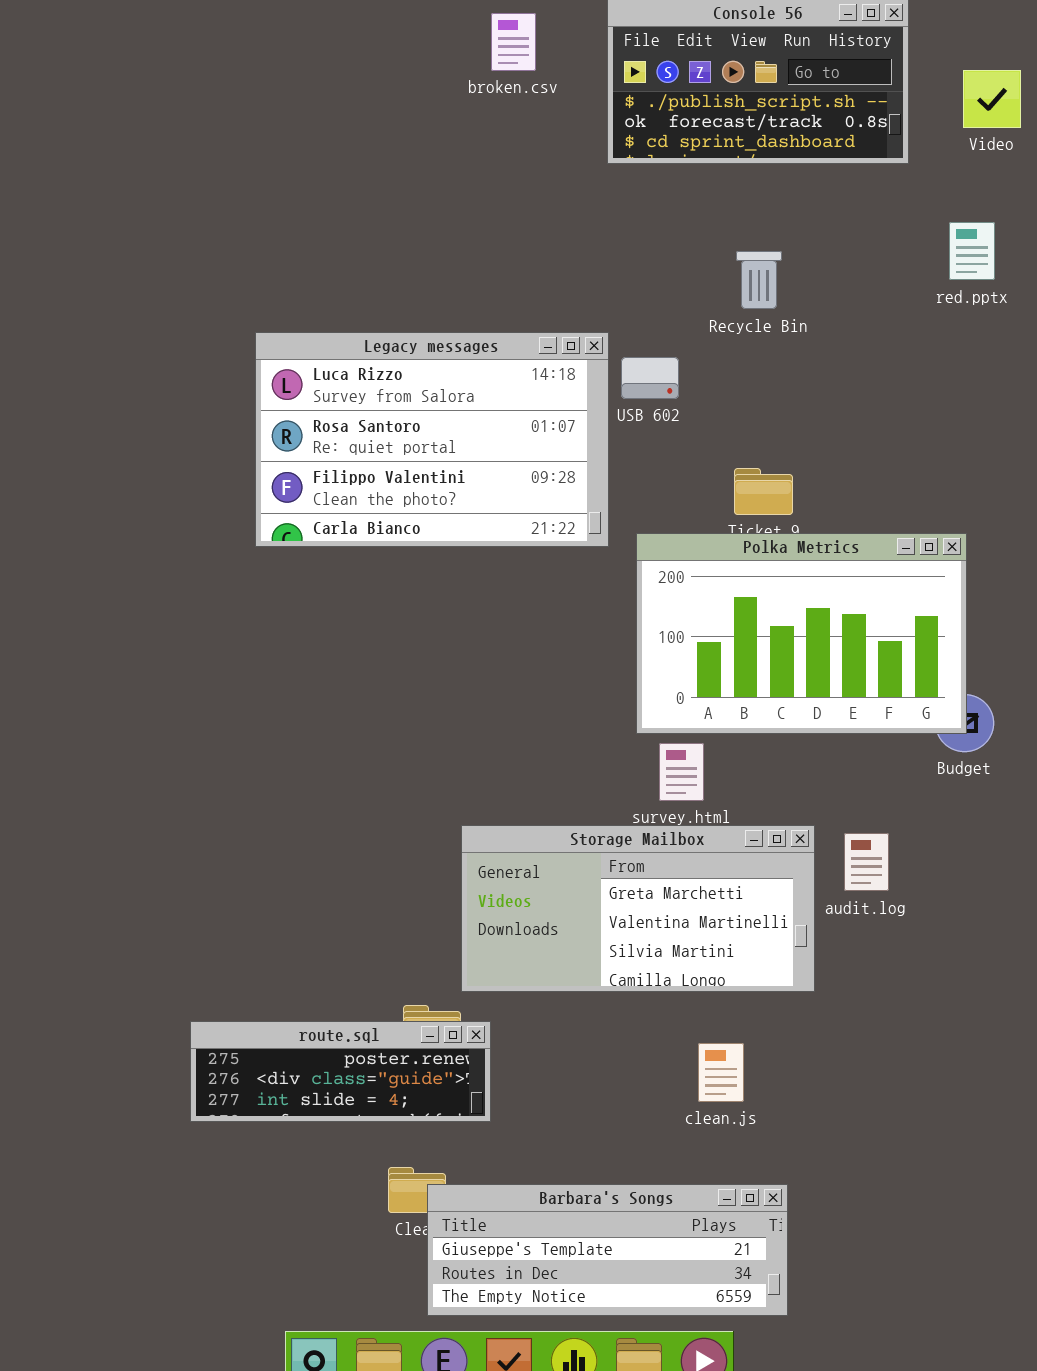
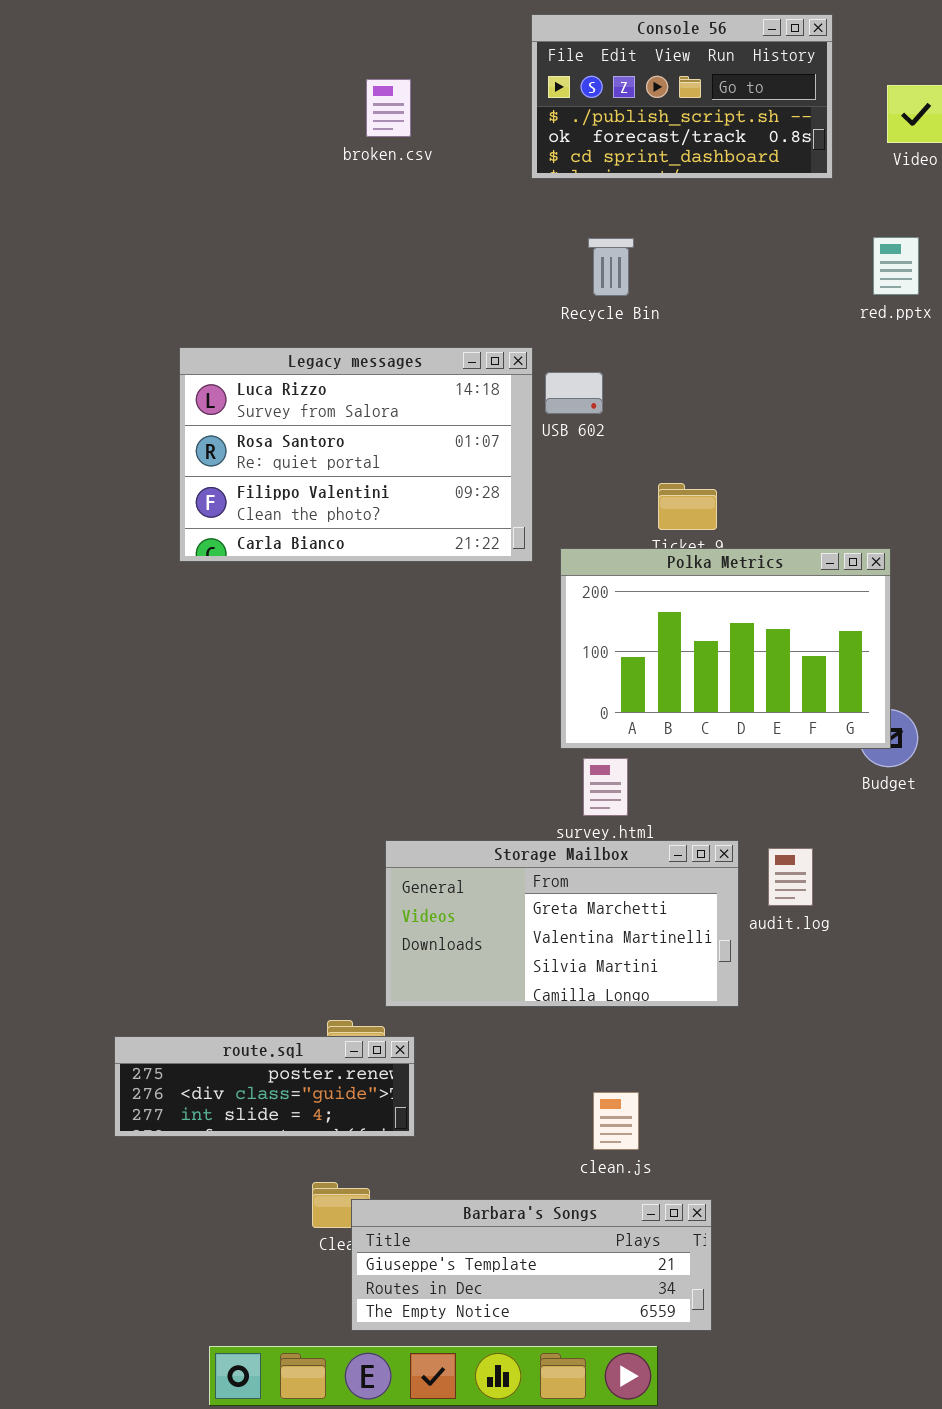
broken.csv: [491,13,536,71] -> [366,79,411,137], moved
Recycle Bin: [736,251,782,309] -> [588,238,634,296], moved
clean.js: [698,1043,744,1102] -> [593,1092,639,1150], moved

